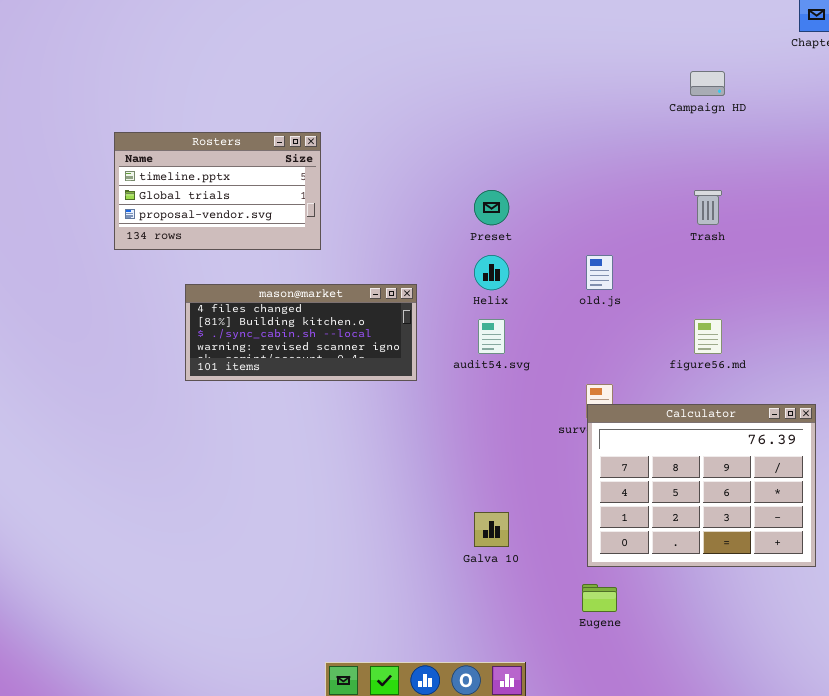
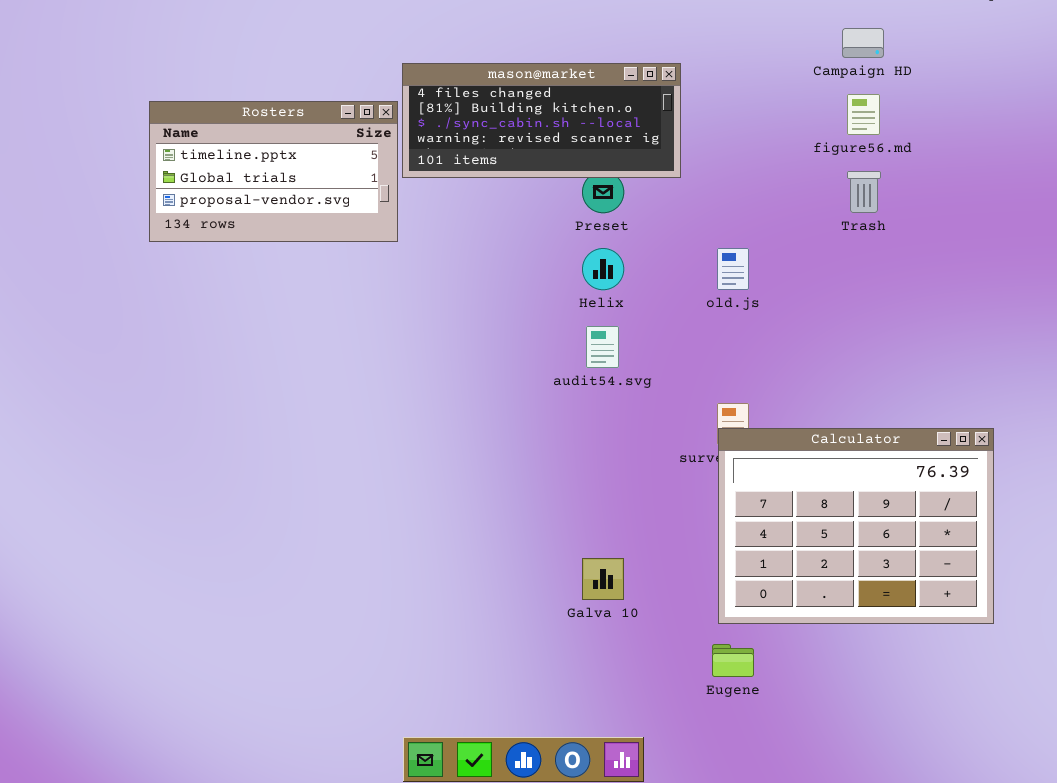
mason@market: [185,284,417,381] -> [402,63,681,178], moved
figure56.md: [694,319,722,354] -> [847,94,880,135], moved

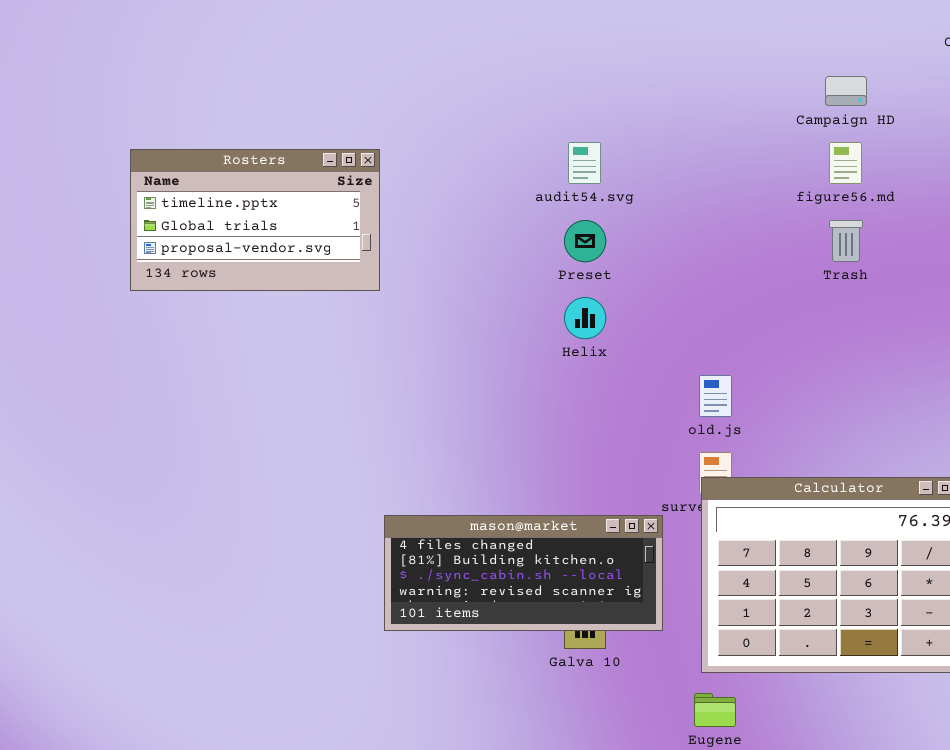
mason@market: [402,63,681,178] -> [384,515,663,631], moved
old.js: [717,248,749,290] -> [699,375,732,417], moved
audit54.svg: [586,326,619,368] -> [568,142,601,184], moved

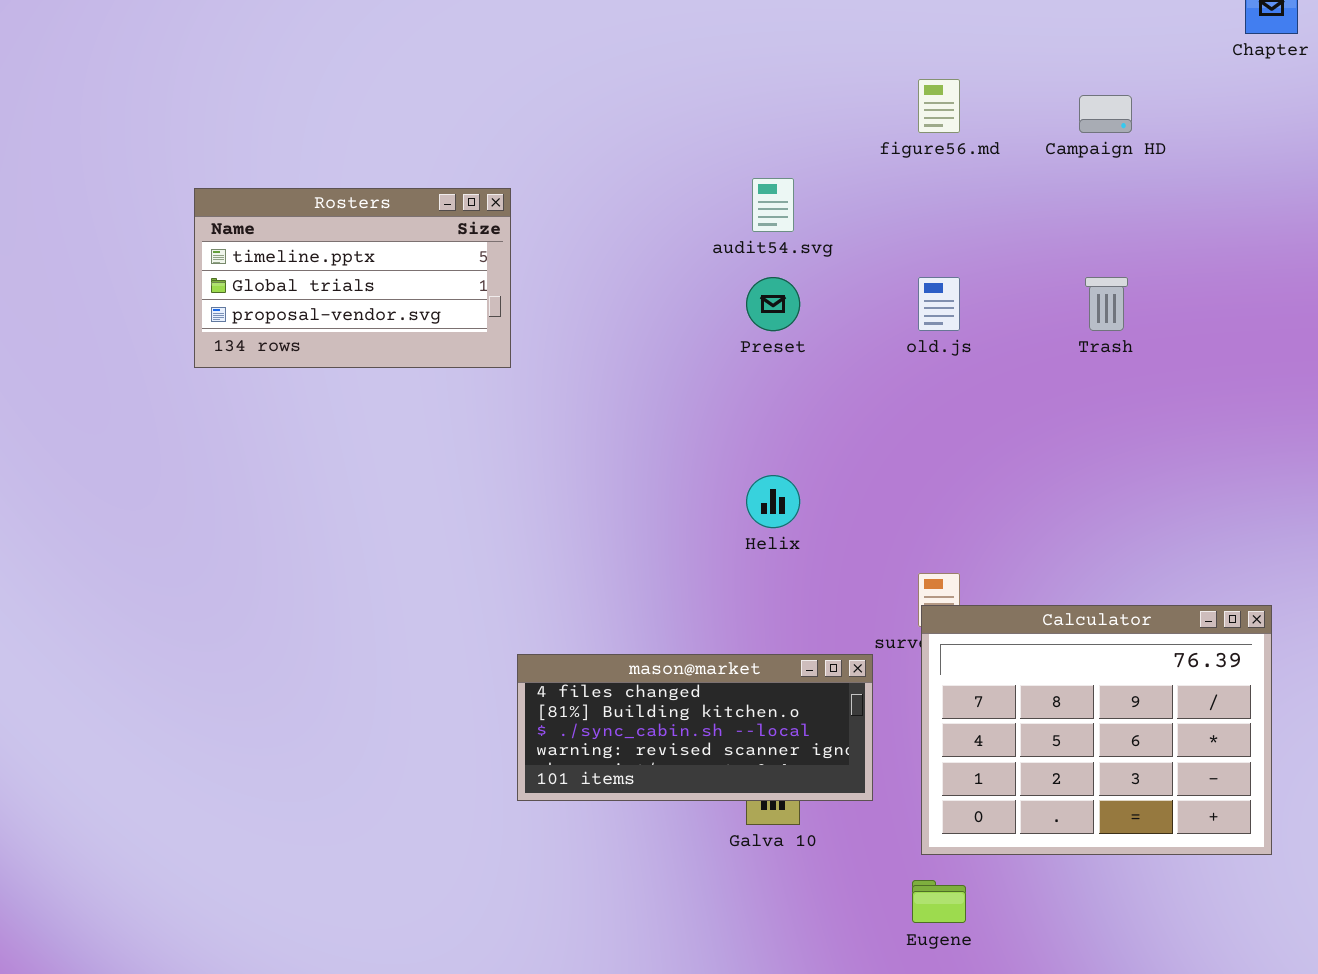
figure56.md: [829,142,862,184] -> [918,79,960,133], moved
Helix: [564,297,606,339] -> [746,475,800,528], moved
old.js: [699,375,732,417] -> [918,277,960,331], moved

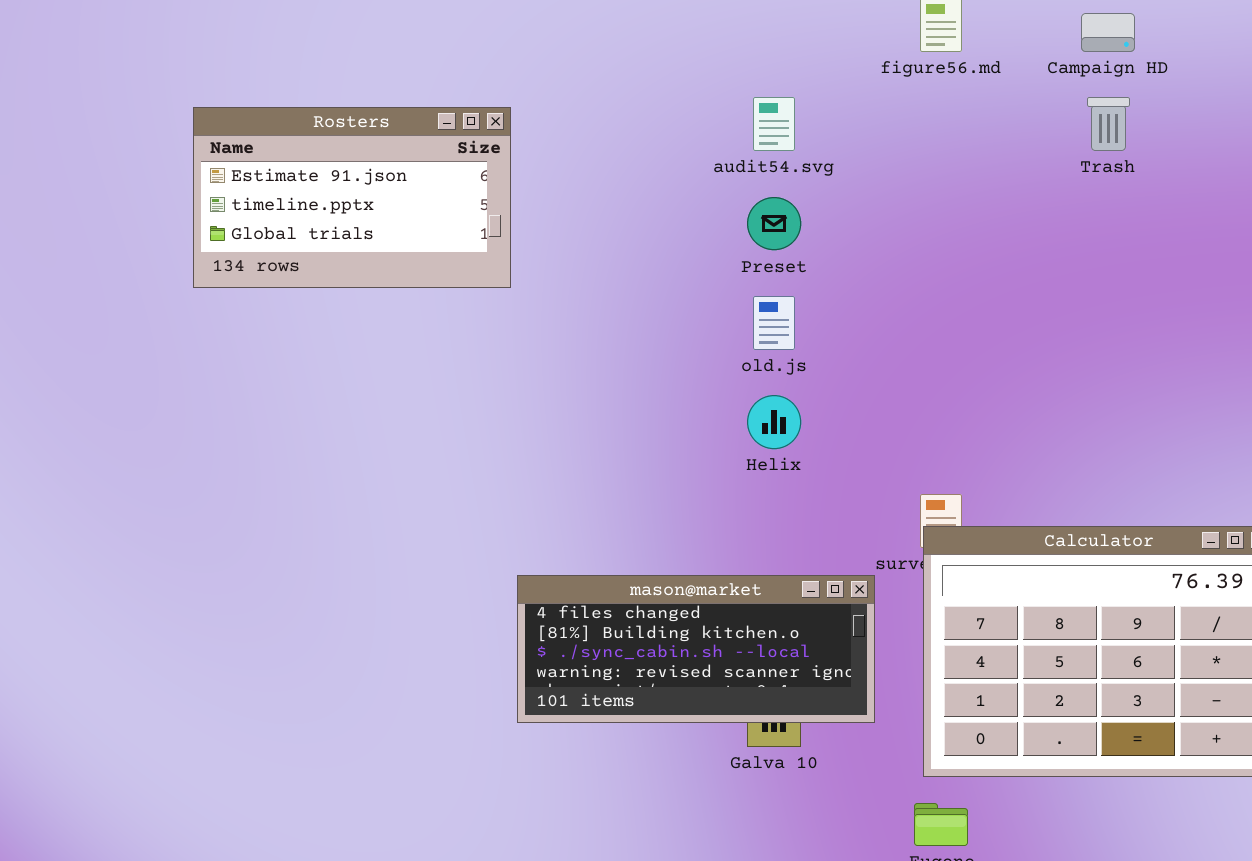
Rosters: [194,188,511,368] -> [193,107,511,288], scrolled up 1 row
old.js: [918,277,960,331] -> [753,296,795,350], moved
Trash: [1085,277,1128,331] -> [1087,97,1130,151], moved

